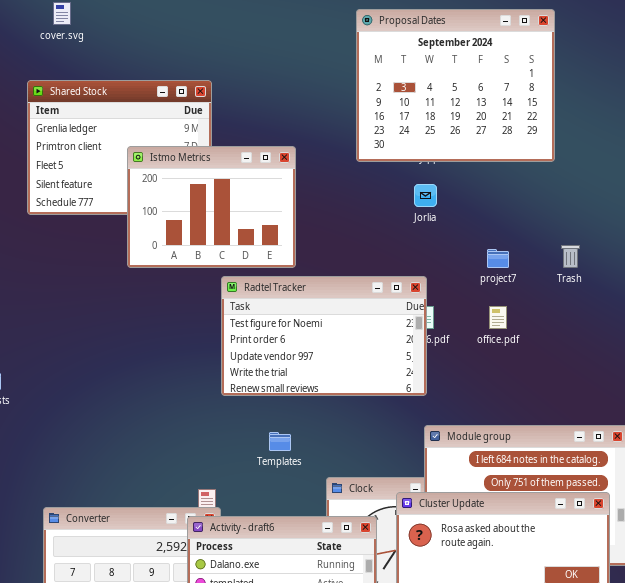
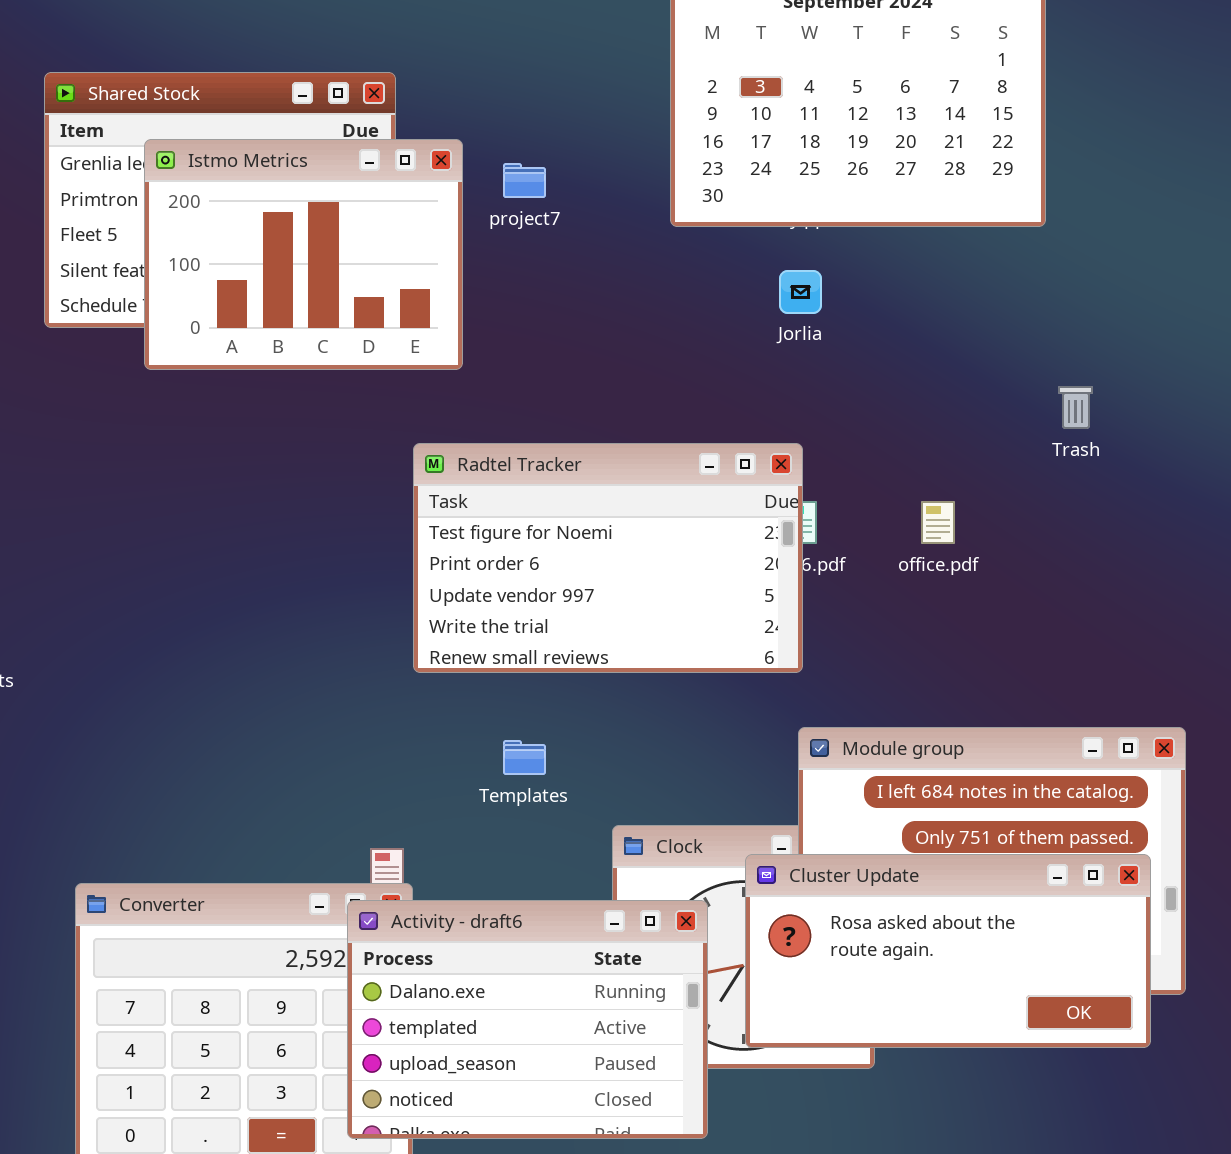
Istmo Metrics: [127,146,296,268] -> [144,139,463,370], moved
project7: [487,249,509,268] -> [503,163,546,198], moved

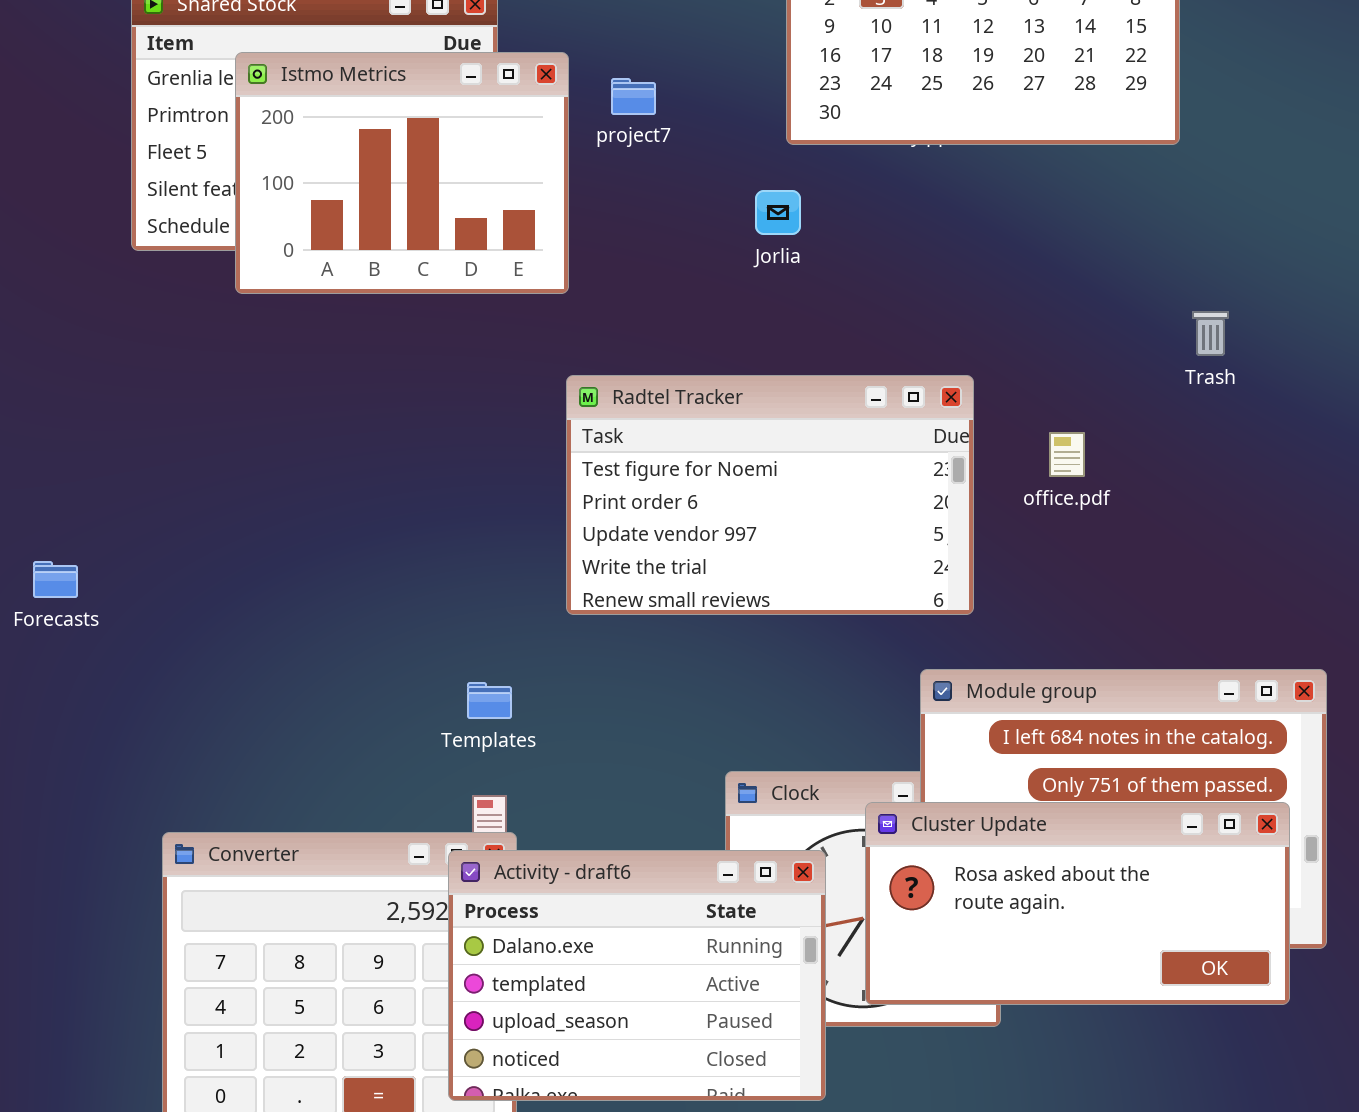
Jorlia: [779,270,822,314] -> [755,190,801,235], moved
Radtel Tracker: [413,443,803,673] -> [566,375,974,615], moved
Templates: [503,740,546,775] -> [467,682,512,719], moved

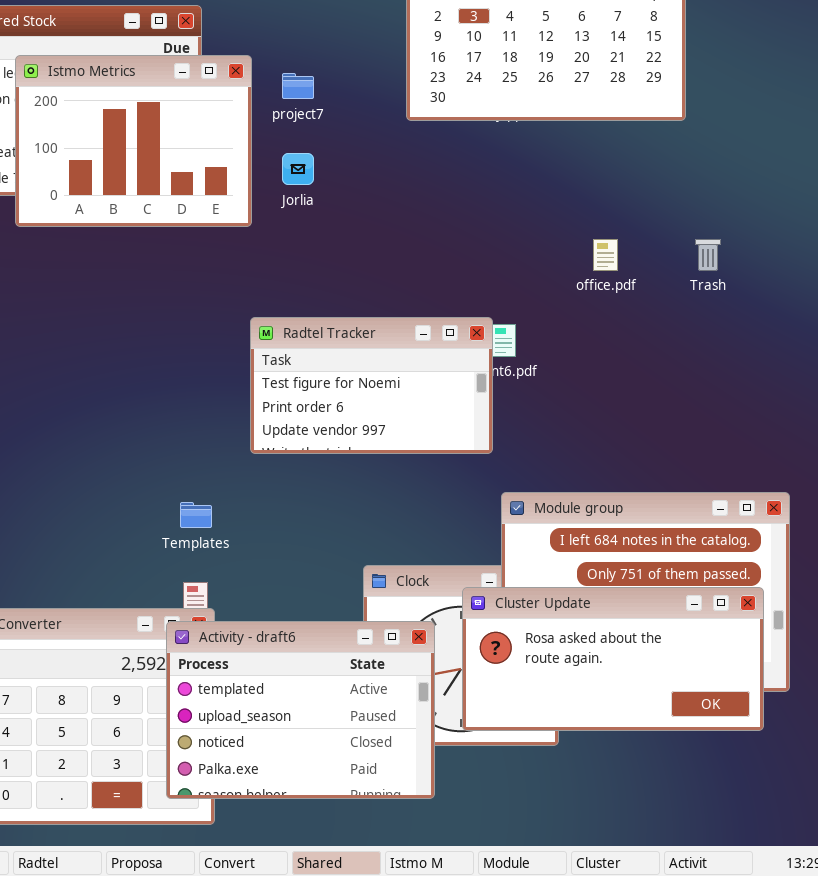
Jorlia: [755,190,801,235] -> [282,153,314,185], moved
Radtel Tracker: [566,375,974,615] -> [250,317,493,454], resized
office.pdf: [1049,432,1085,477] -> [593,239,618,271], moved
Activity - draft6: [448,850,826,1101] -> [166,621,435,799], scrolled down 1 row

